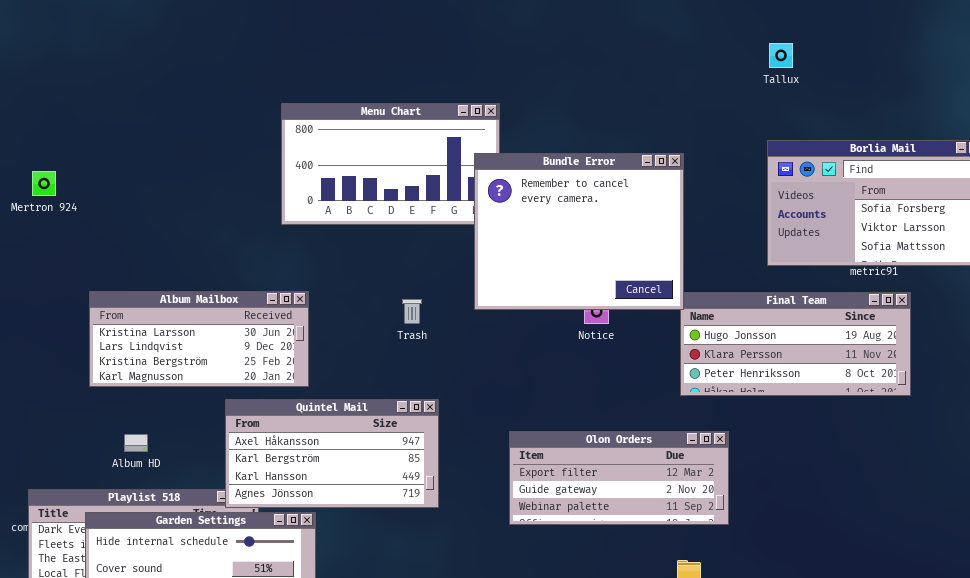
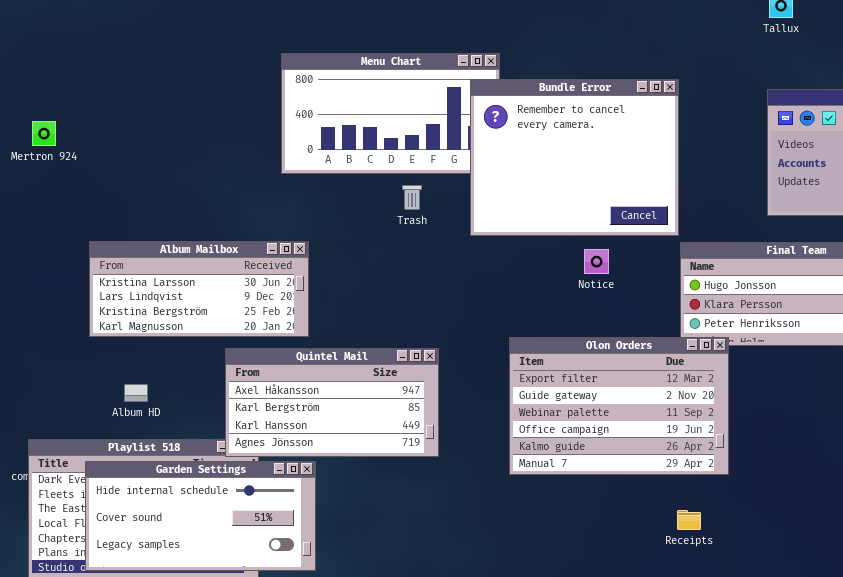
Bundle Error: [474,153,684,310] -> [470,79,679,236], moved
Trash: [402,299,422,324] -> [402,185,422,210], moved
Olon Orders: [509,431,729,525] -> [509,337,729,475], resized

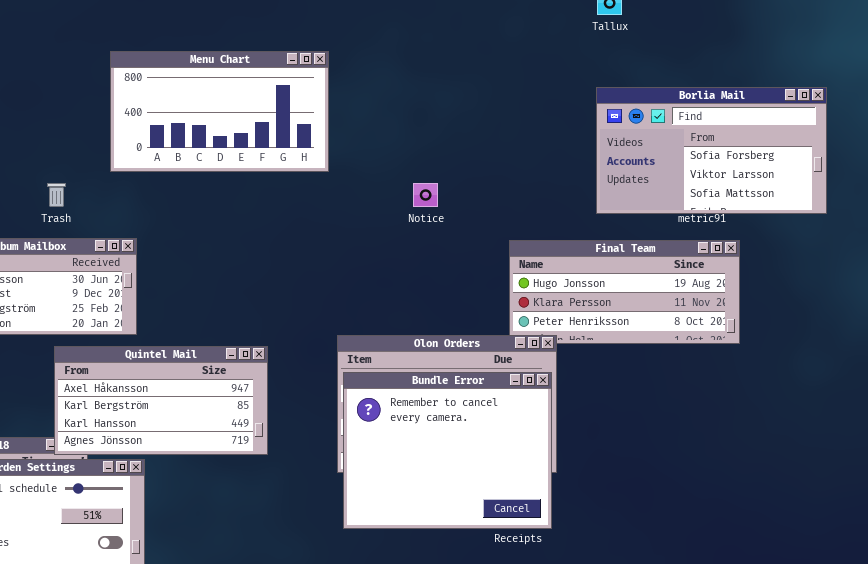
Bundle Error: [470,79,679,236] -> [343,372,552,529], moved
Trash: [402,185,422,210] -> [47,183,66,207], moved
Notice: [584,249,609,274] -> [413,183,438,207], moved

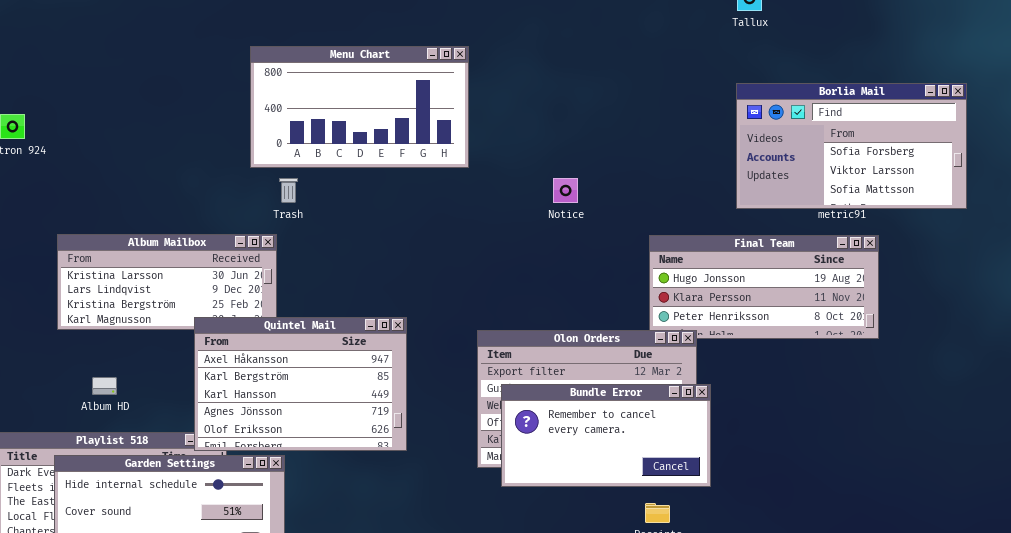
Trash: [47,183,66,207] -> [279,178,298,203], moved
Quintel Mail: [54,346,268,455] -> [194,317,407,451], resized
Bundle Error: [343,372,552,529] -> [501,384,711,487], moved, resized

